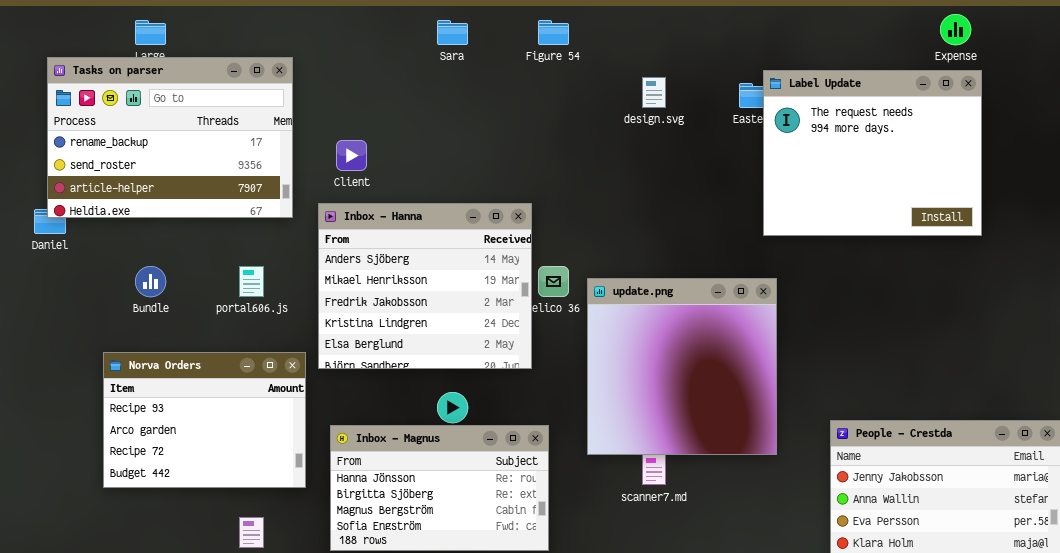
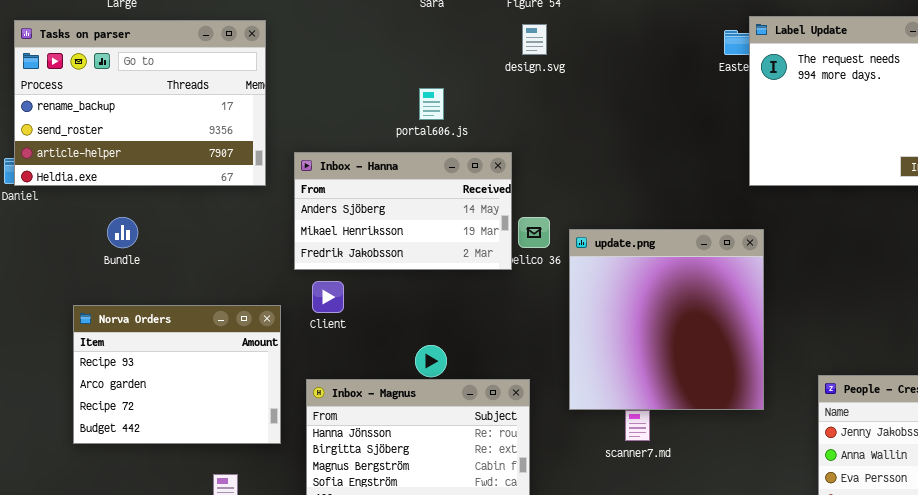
Tasks on parser: [47,57,293,218] -> [14,20,266,186], moved
design.svg: [642,77,666,108] -> [522,24,547,55], moved
Client: [336,140,367,171] -> [312,281,344,313], moved
Inbox - Hanna: [318,203,532,369] -> [294,152,512,270], resized
portal606.js: [239,266,264,297] -> [419,88,444,120], moved

